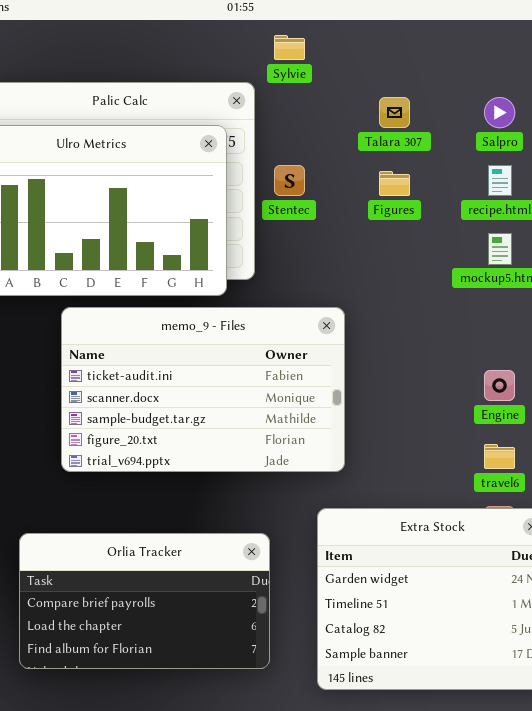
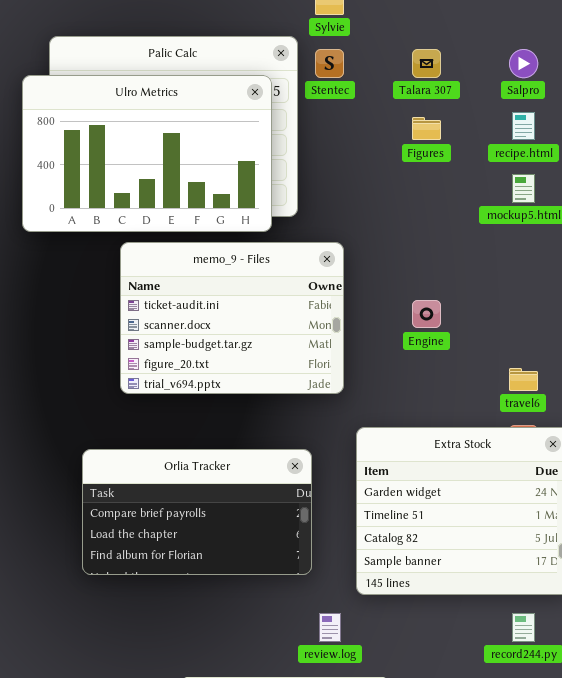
Stentec: [274,165,305,196] -> [315,49,344,78], moved
memo_9 - Files: [61,307,345,472] -> [120,242,344,394], resized
Engine: [484,370,515,401] -> [412,300,441,328], moved

